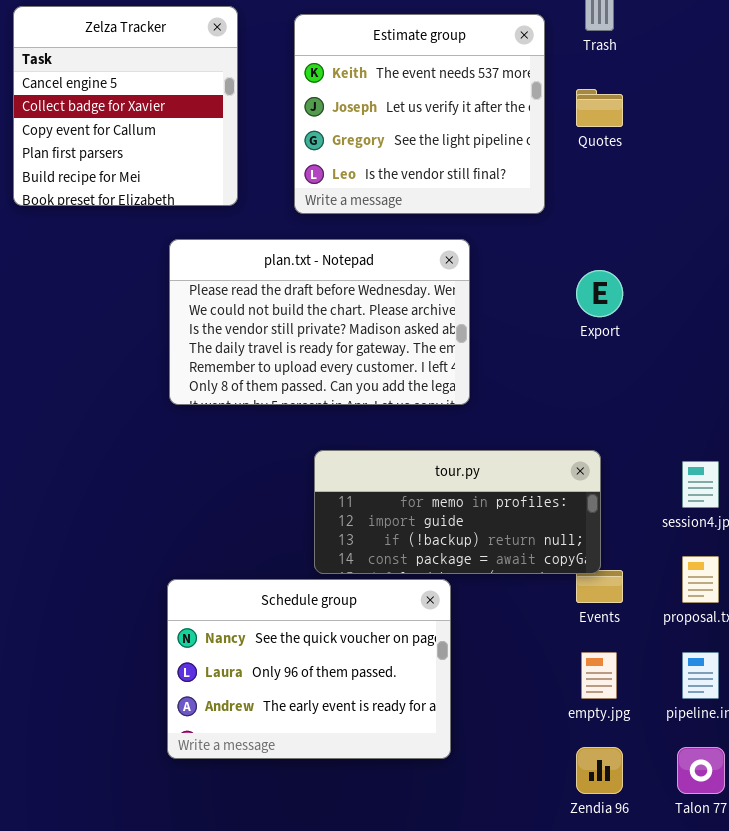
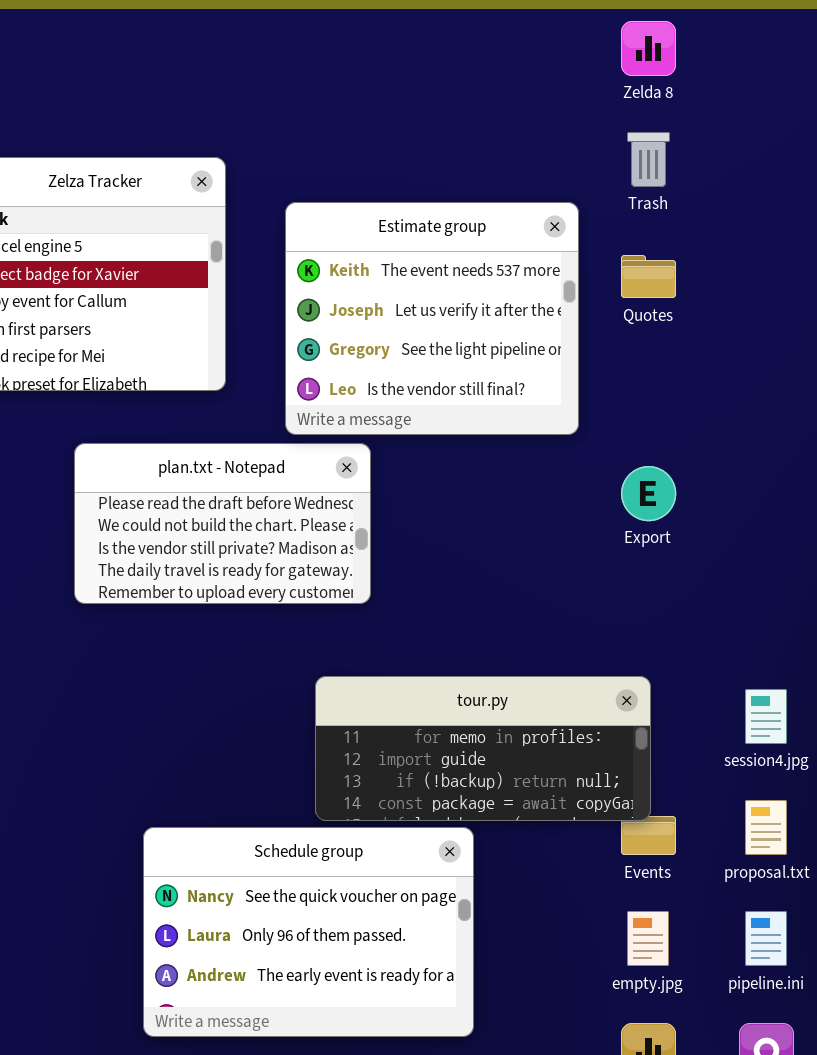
Estimate group: [294,14,545,214] -> [285,202,579,435], moved
plan.txt - Notepad: [169,239,470,405] -> [74,443,371,604], moved, resized

